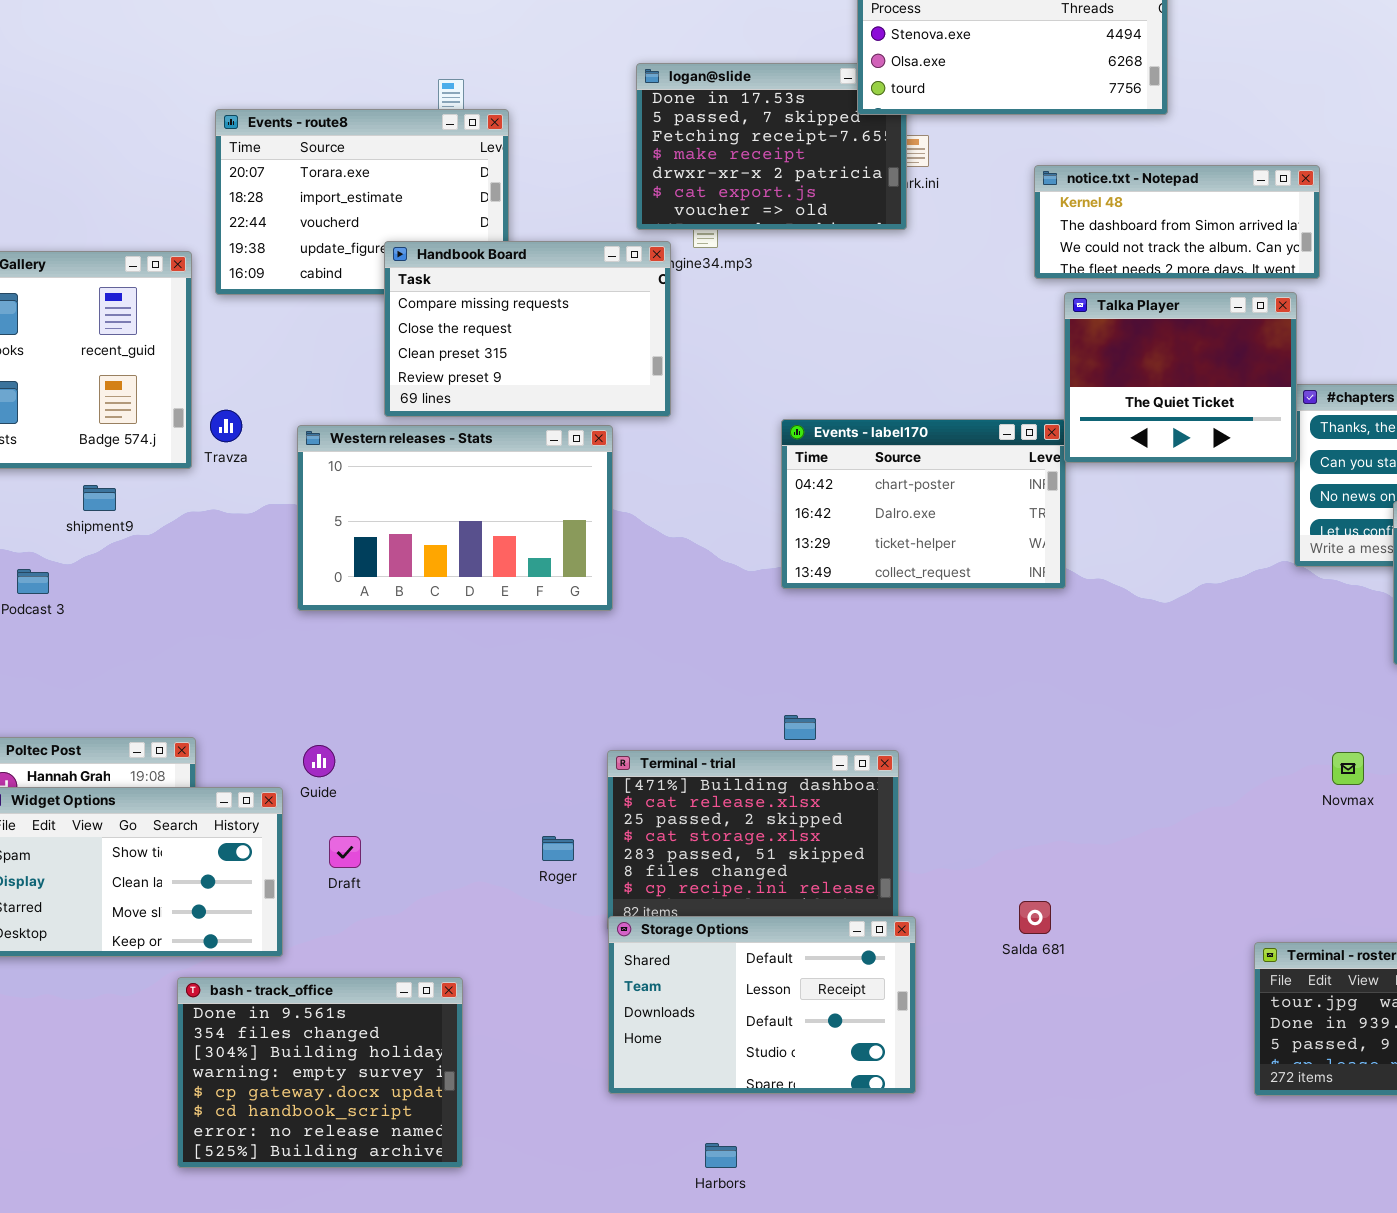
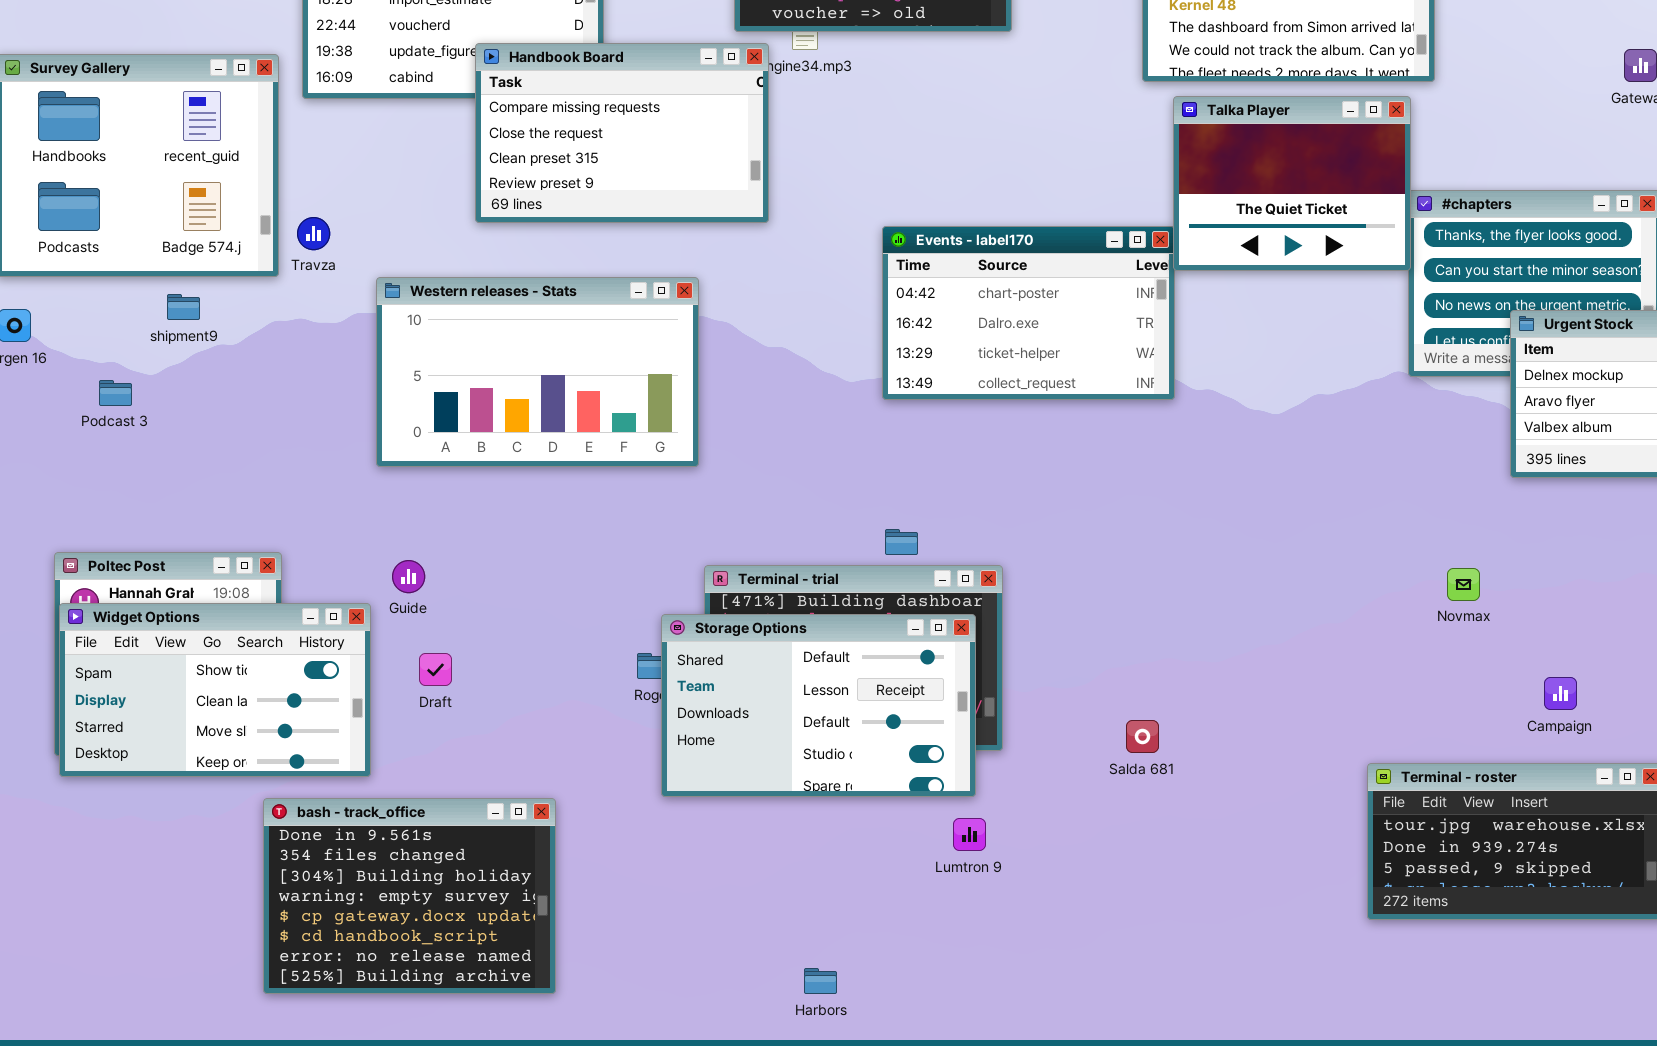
Western releases - Stats: [297,425,613,611] -> [376,277,699,467], moved
Storage Options: [608,916,916,1094] -> [661,614,976,797], moved

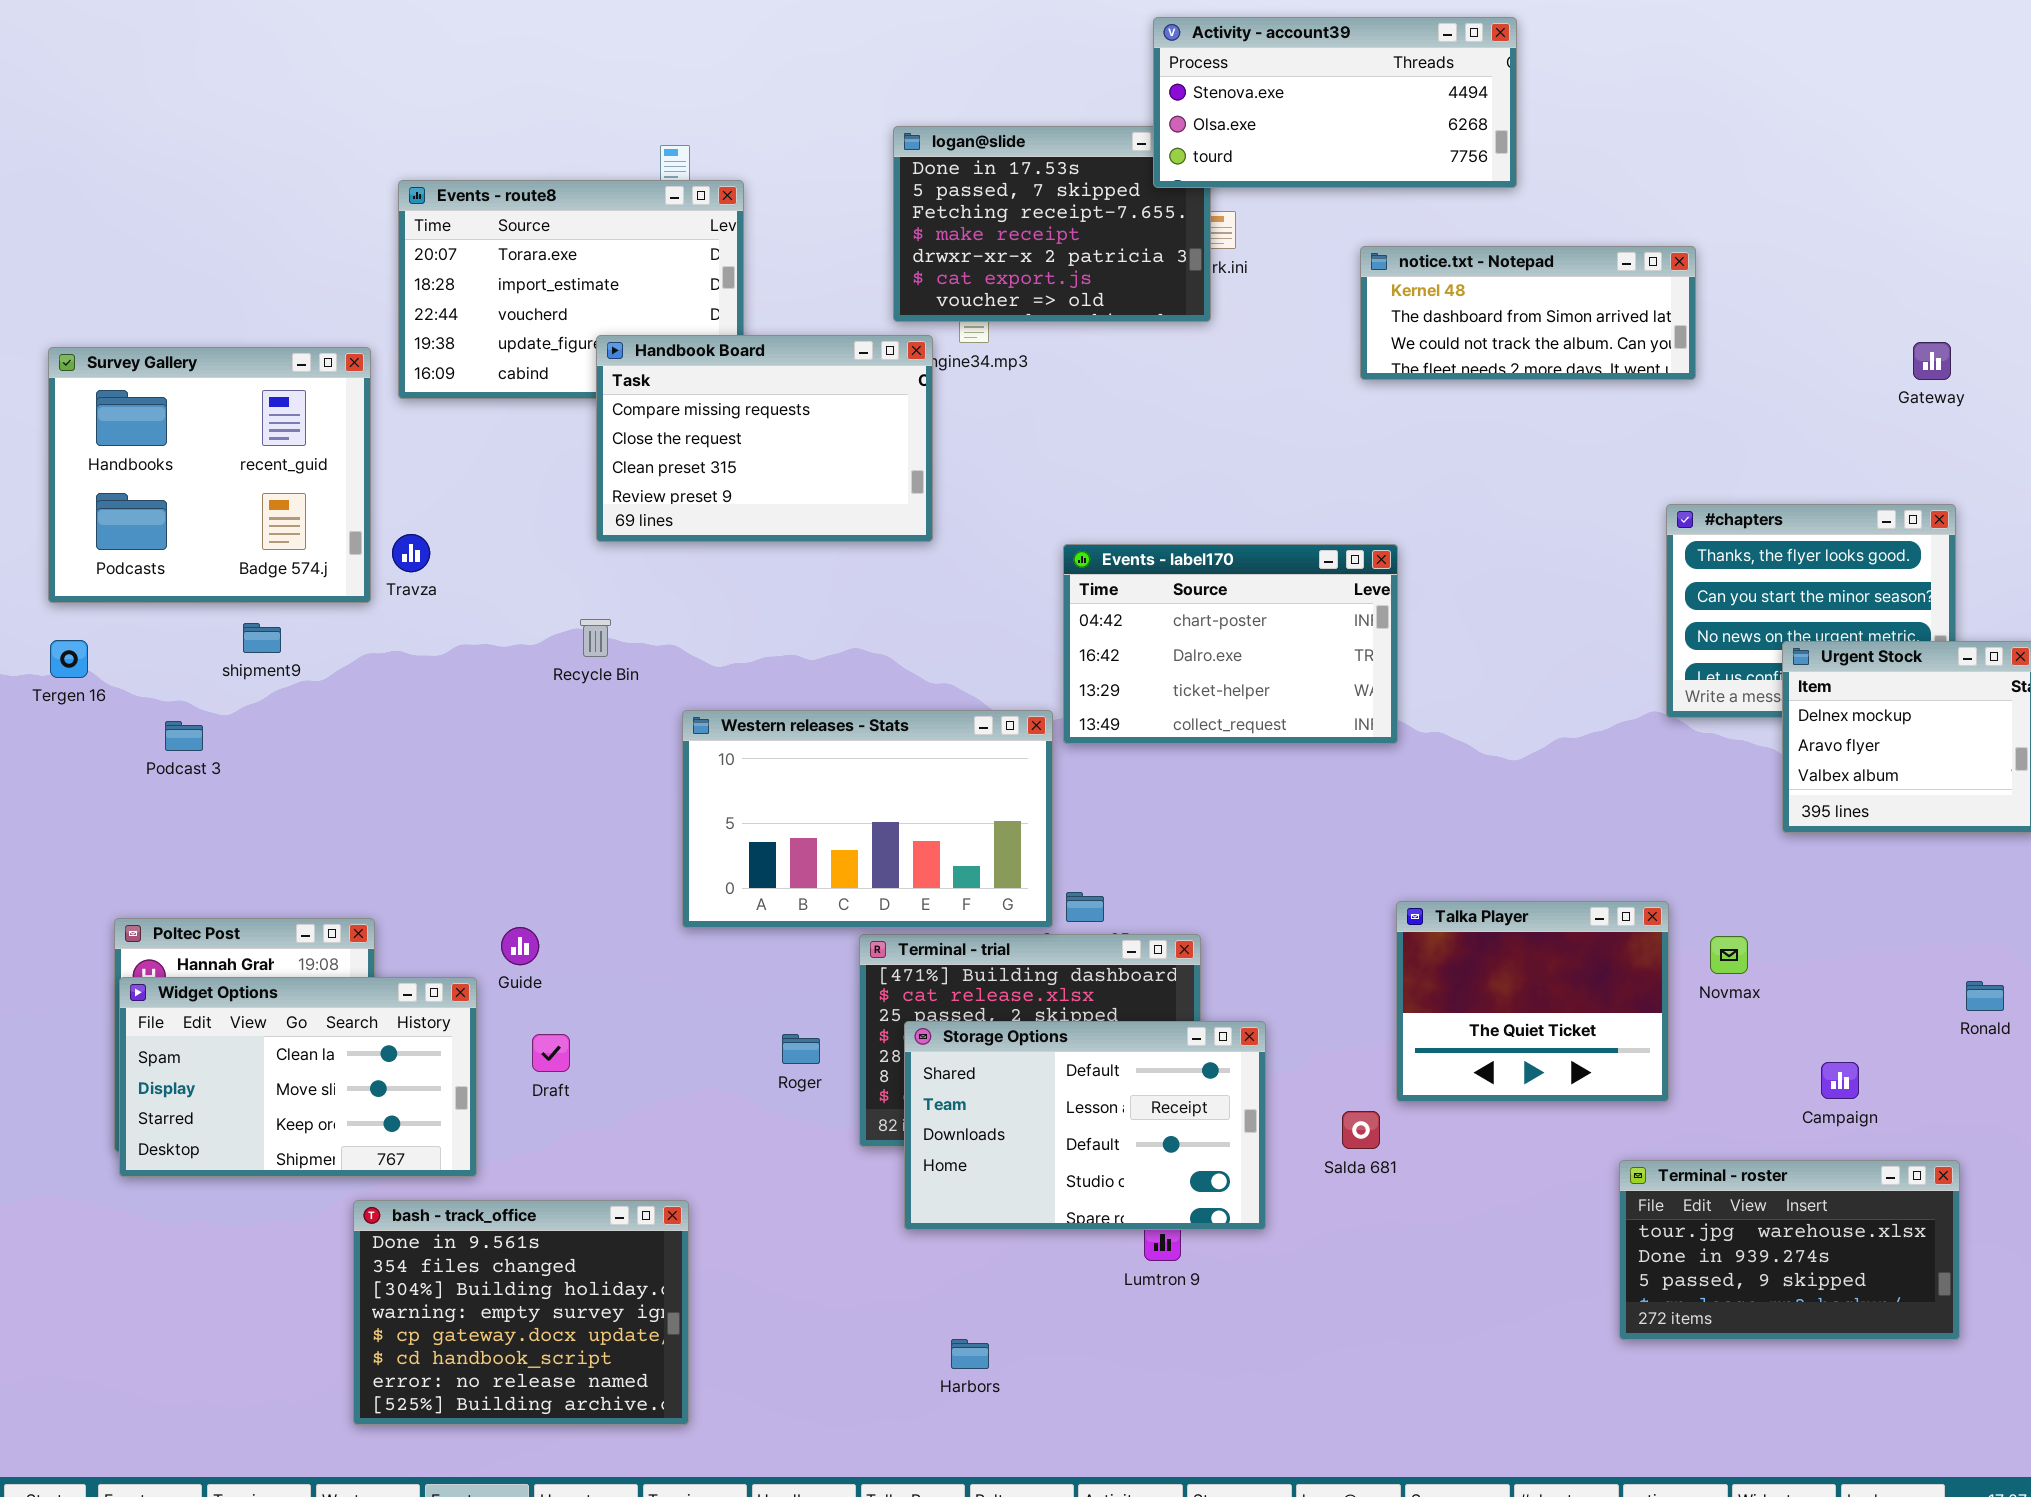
Talka Player: [1173,96,1411,271] -> [1396,901,1669,1102], moved
Western releases - Stats: [376,277,699,467] -> [682,710,1053,928], moved
Widget Options: [59,603,371,777] -> [119,977,477,1177], scrolled down 1 row
Storage Options: [661,614,976,797] -> [904,1021,1266,1230], moved
Harbors: [804,968,837,994] -> [951,1339,989,1369], moved

